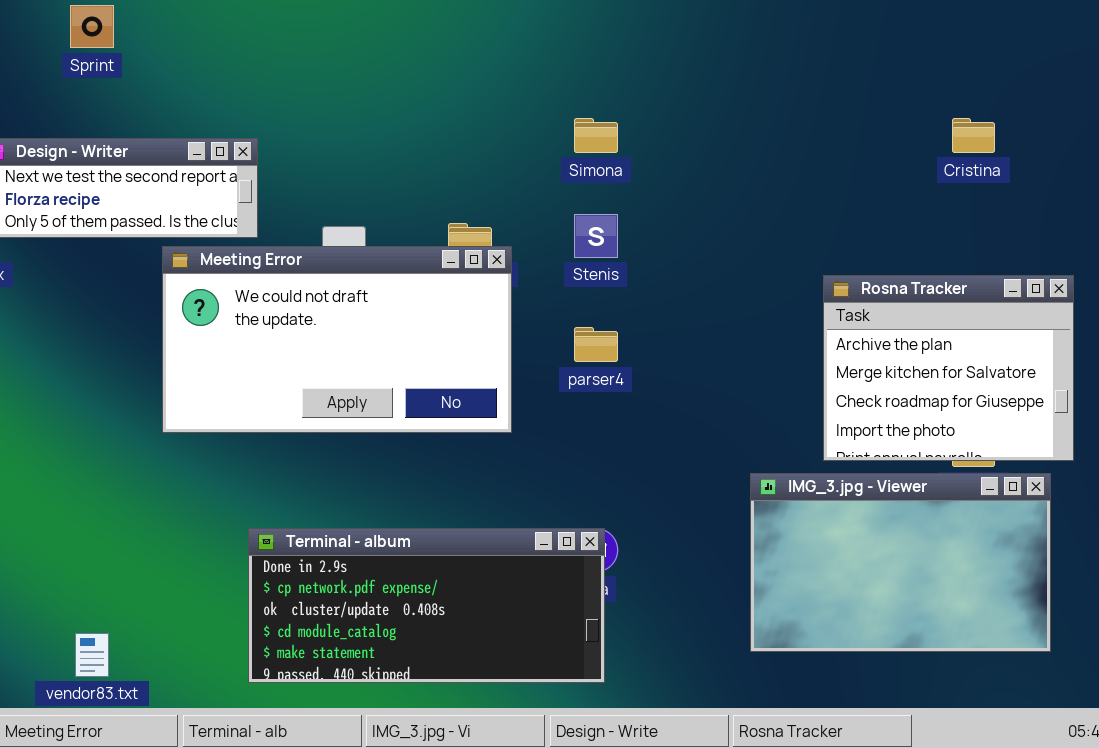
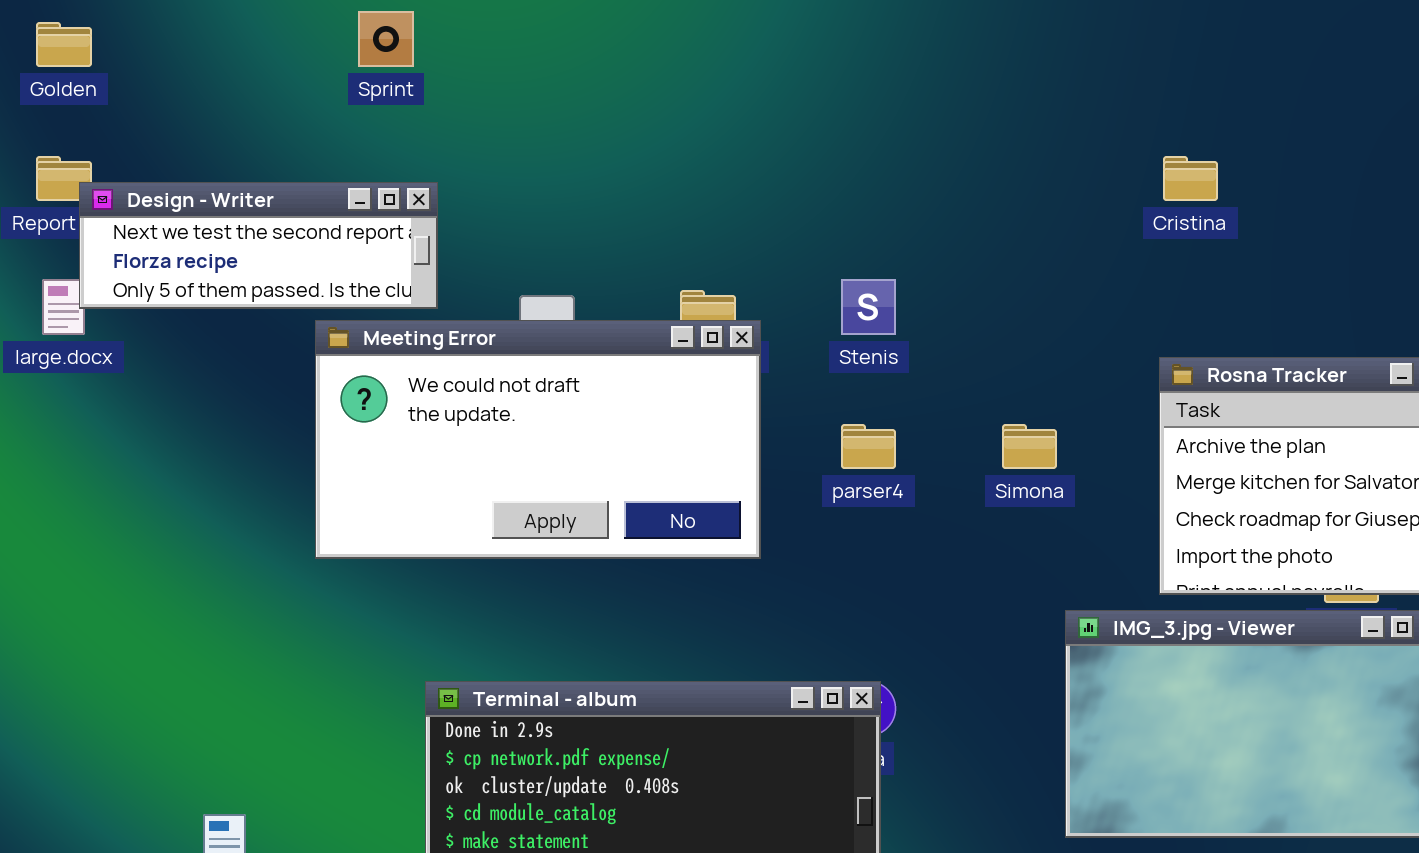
Sprint: [70,5,114,48] -> [358,11,414,67], moved
Simona: [574,118,618,153] -> [1002,424,1057,469], moved
Cristina: [952,118,995,153] -> [1163,156,1218,201], moved

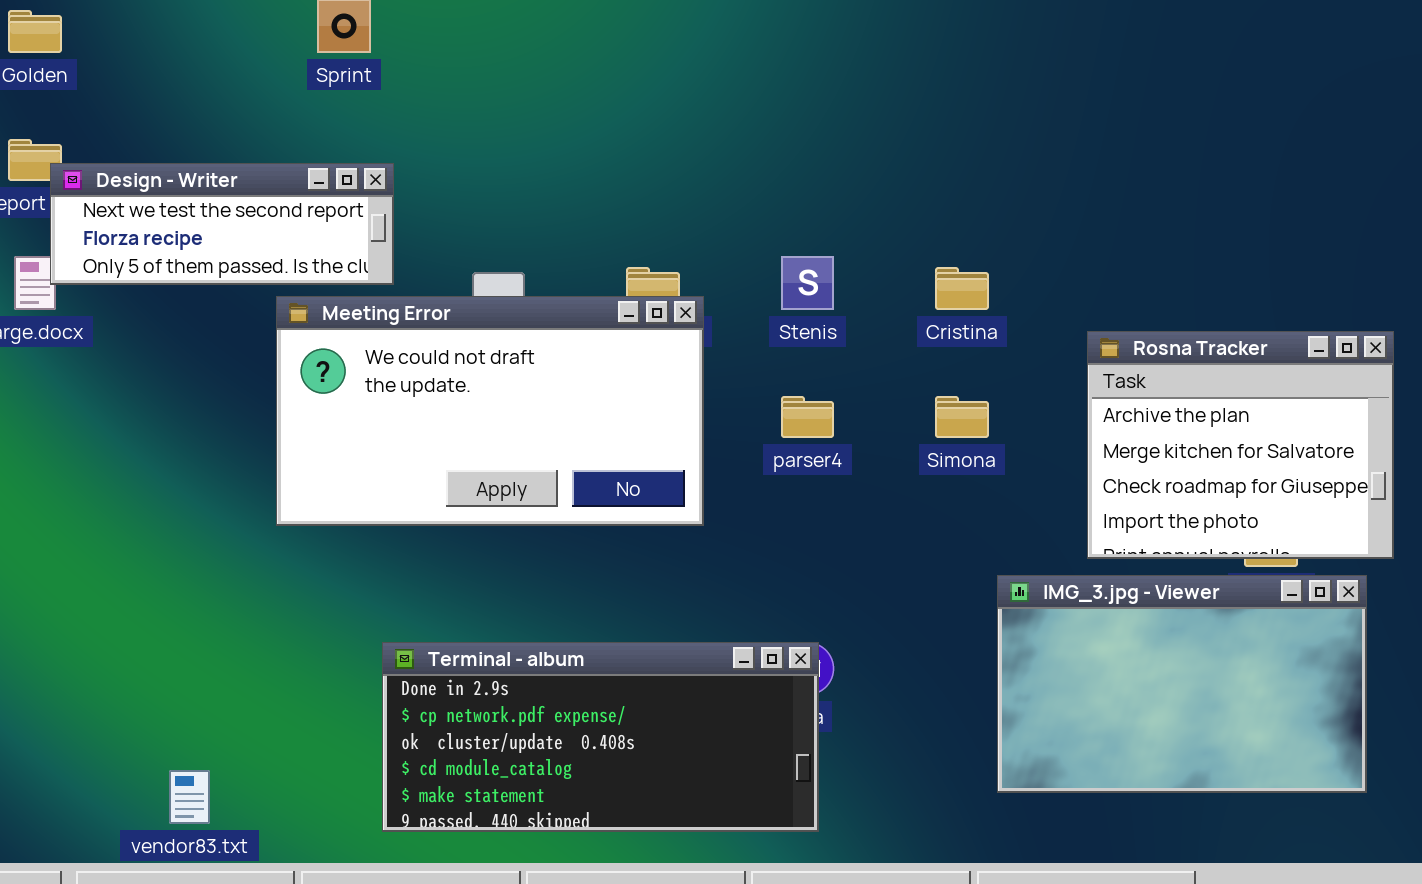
Cristina: [1163,156,1218,201] -> [935,267,989,310], moved

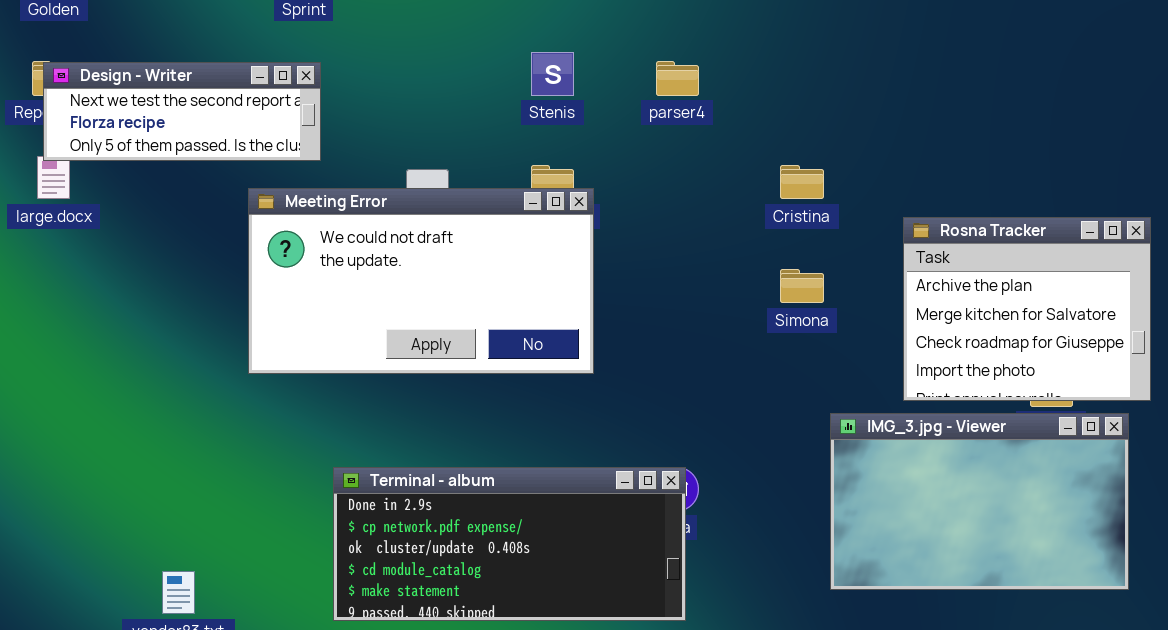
Design - Writer: [50,163,394,285] -> [43,62,321,161], moved
Stenis: [781,256,834,310] -> [531,52,574,96], moved
parser4: [781,396,834,438] -> [656,61,699,96], moved

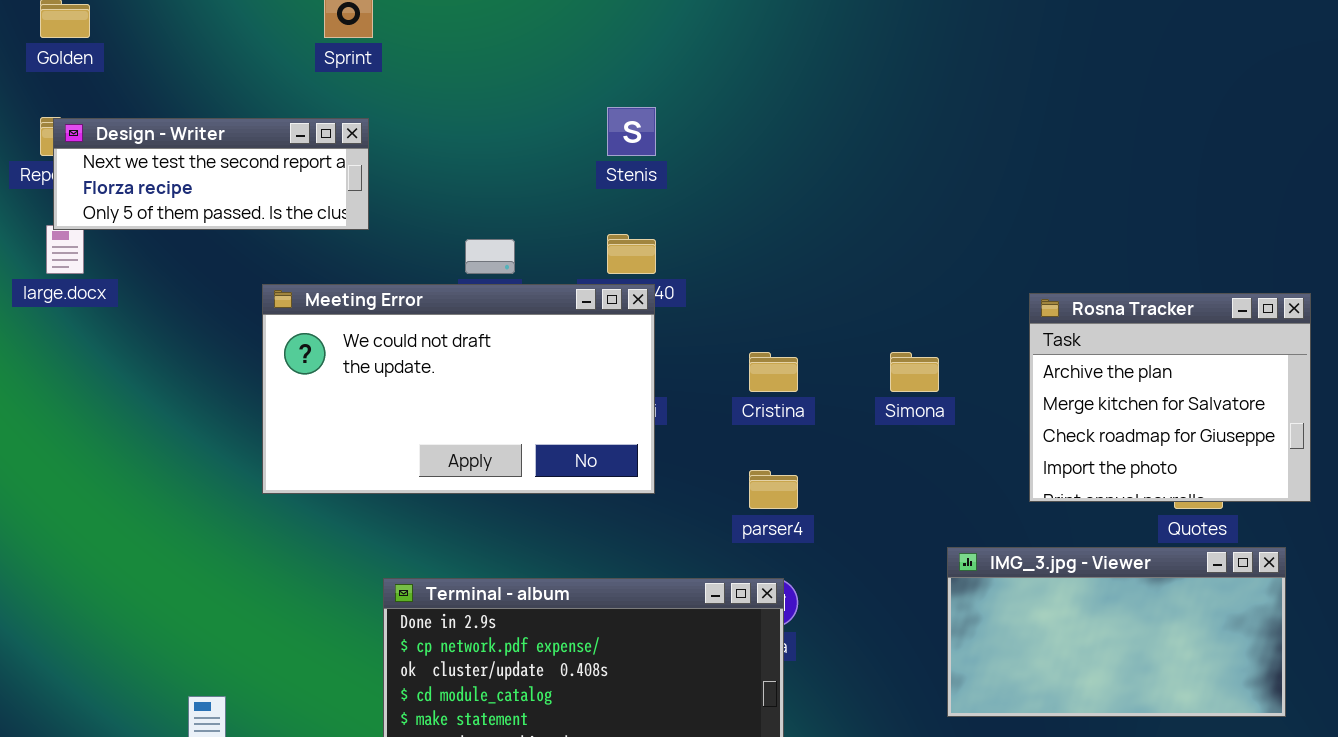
parser4: [656,61,699,96] -> [749,470,798,509], moved
Cristina: [780,165,824,199] -> [749,352,798,392], moved
Meeting Error: [248,188,594,374] -> [262,284,655,494], moved
IMG_3.jpg - Viewer: [830,413,1129,590] -> [947,547,1286,717], resized

